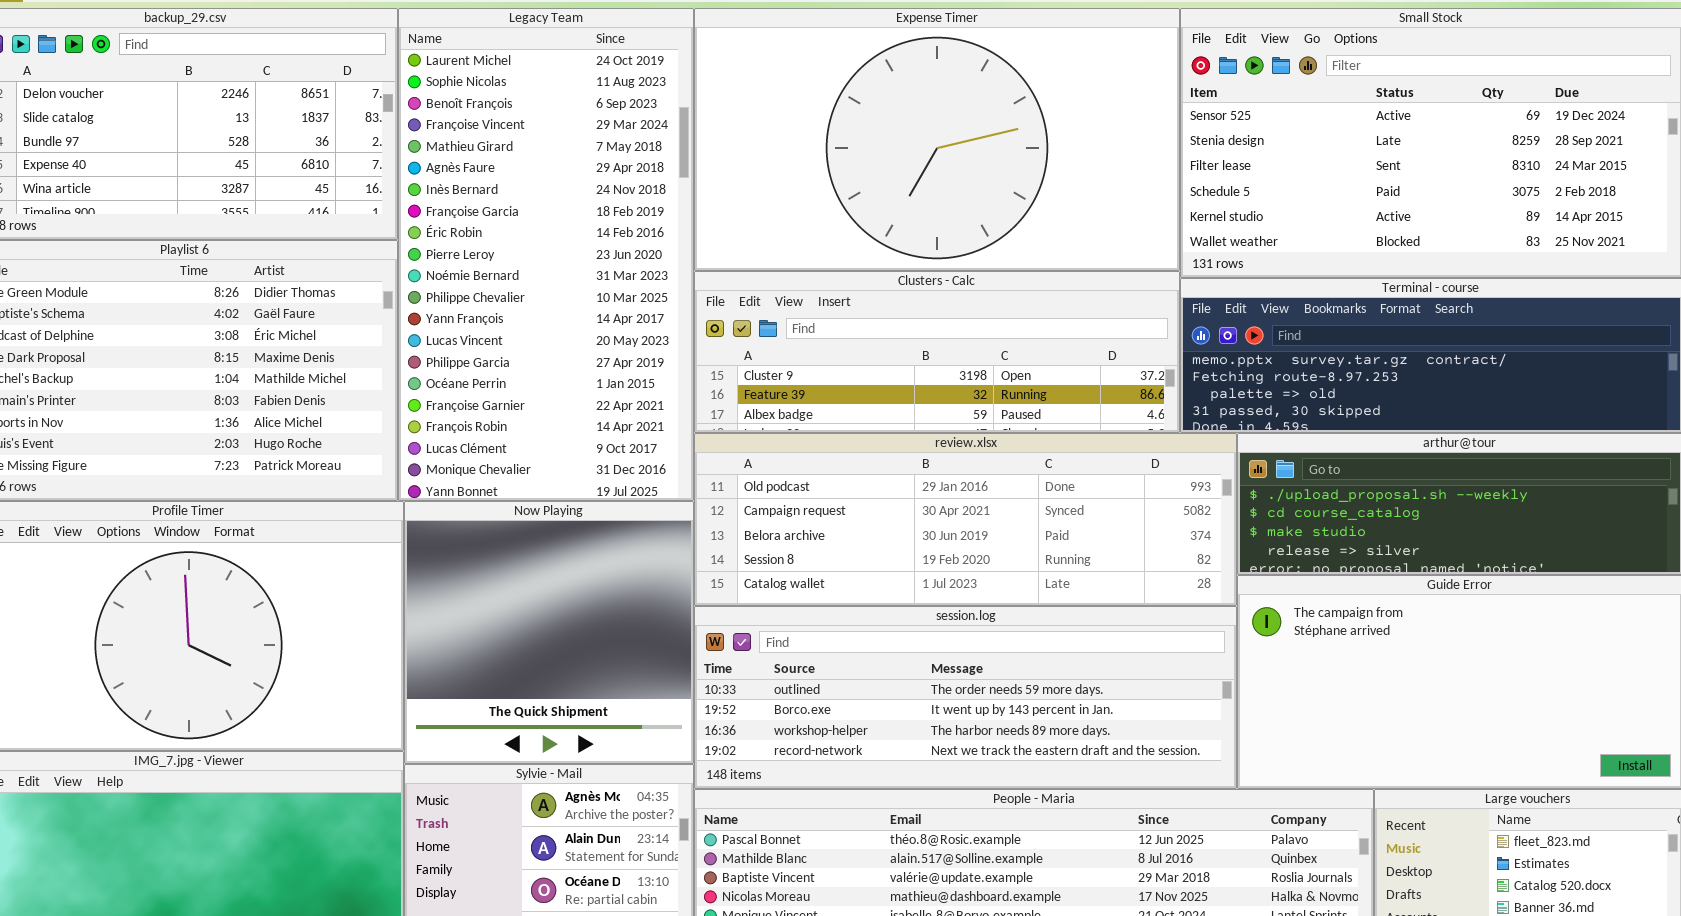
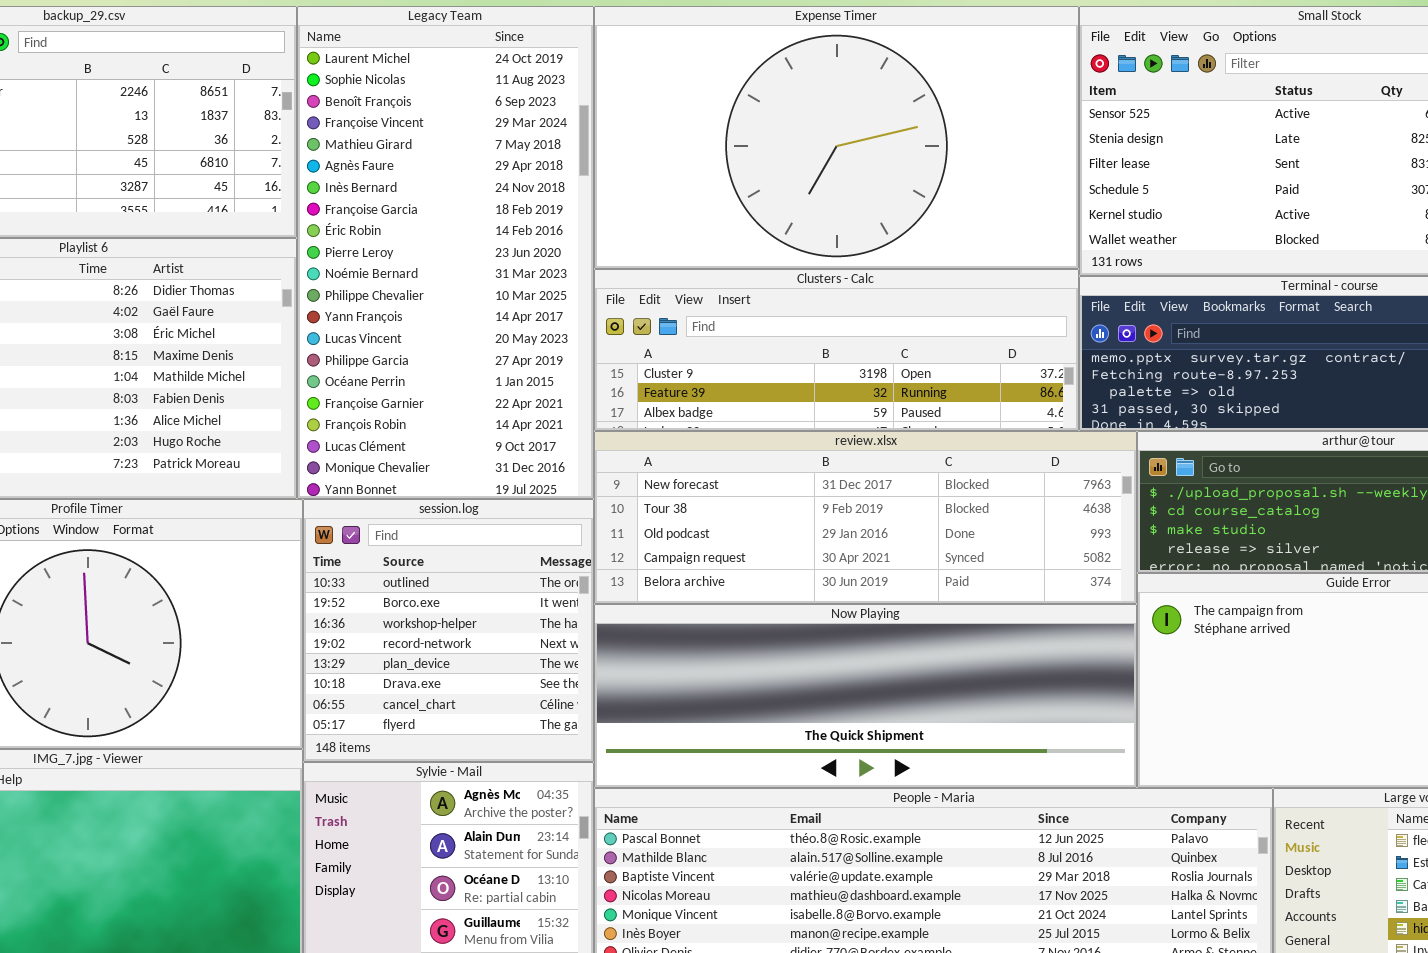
review.xlsx: [694,433,1237,606] -> [594,431,1137,604], scrolled up 2 rows
Now Playing: [404,501,694,764] -> [594,604,1137,788], moved, resized
session.log: [694,606,1237,789] -> [303,499,594,762], moved, resized

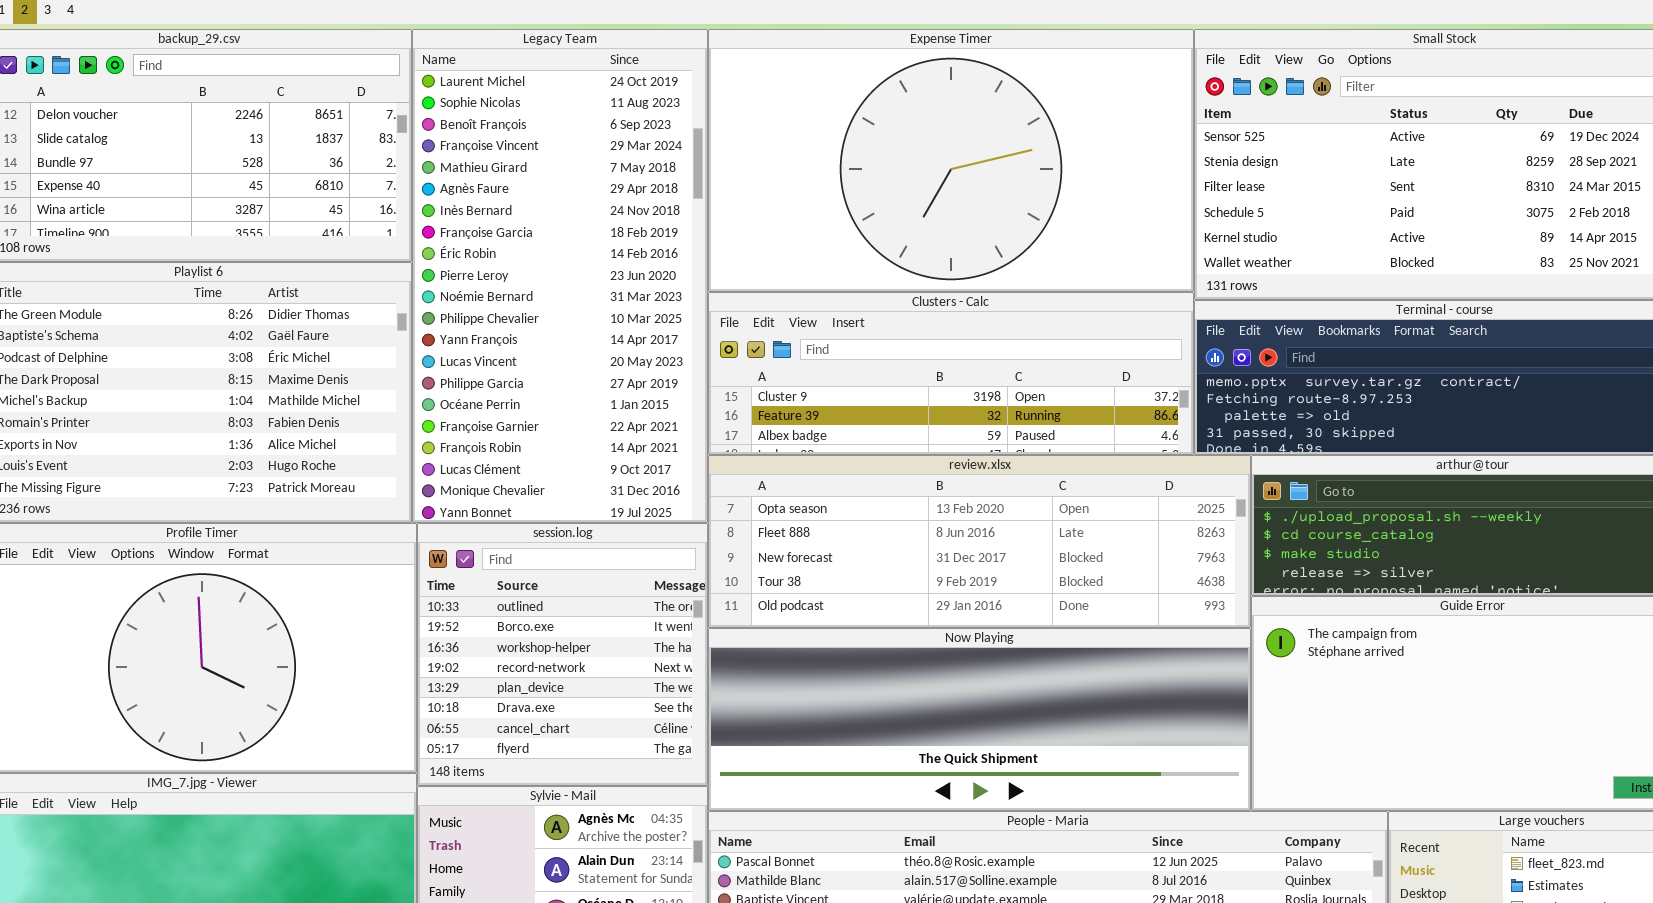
review.xlsx: [594,431,1137,604] -> [708,455,1251,628], scrolled up 2 rows

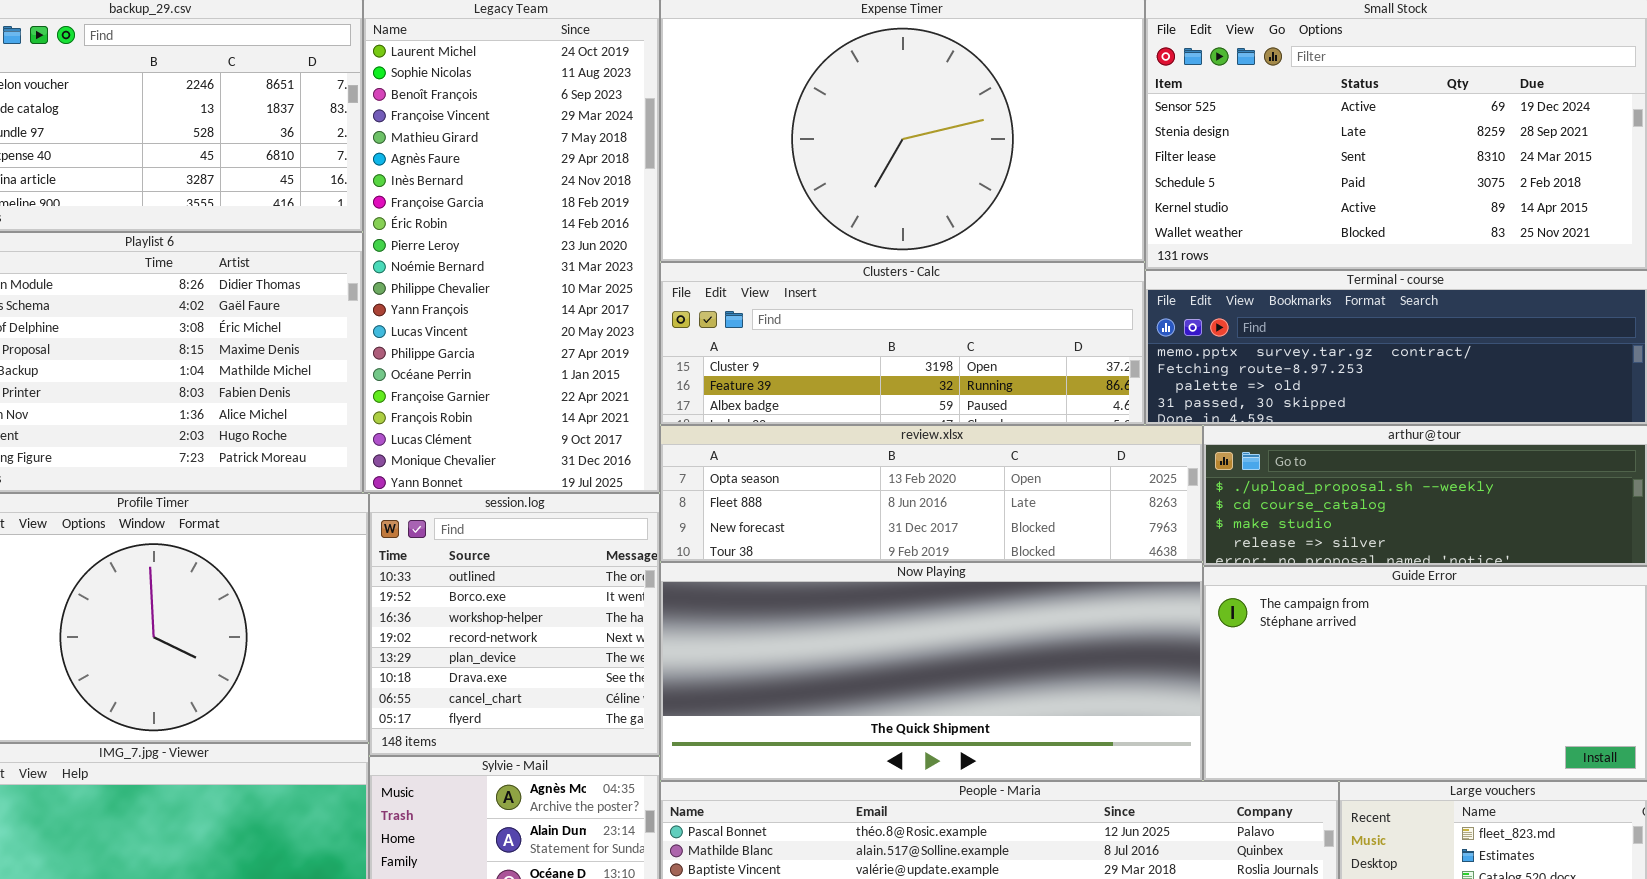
review.xlsx: [708,455,1251,628] -> [660,425,1203,562], resized
Now Playing: [708,628,1251,811] -> [660,562,1203,781], resized

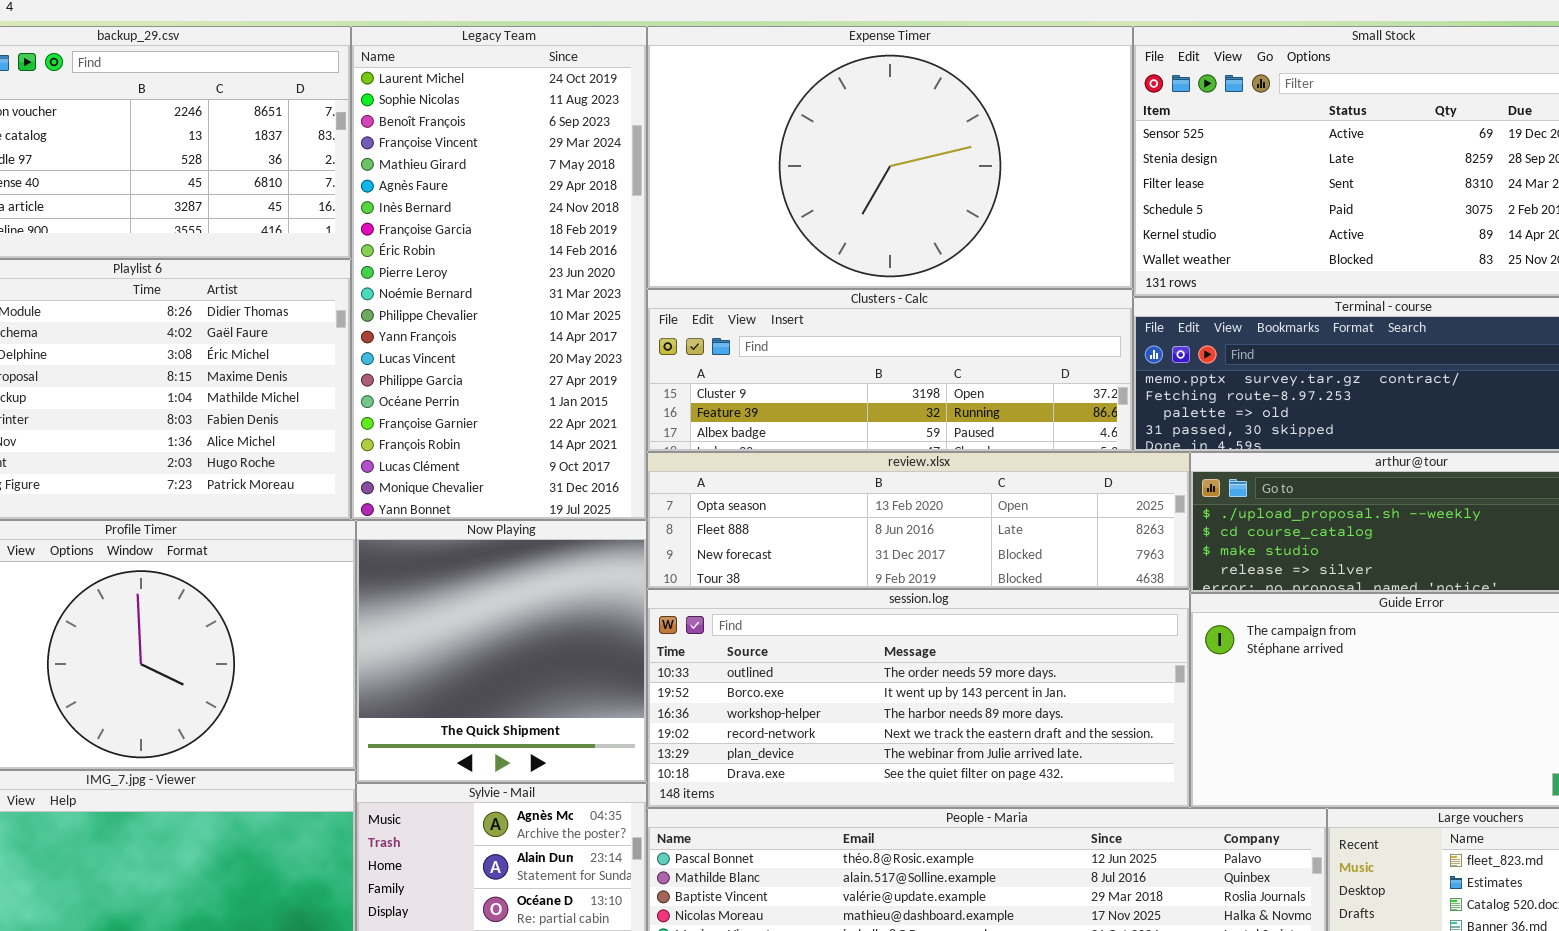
session.log: [369,493,660,756] -> [647,589,1190,808], moved, resized
Now Playing: [660,562,1203,781] -> [356,520,647,783], moved, resized

